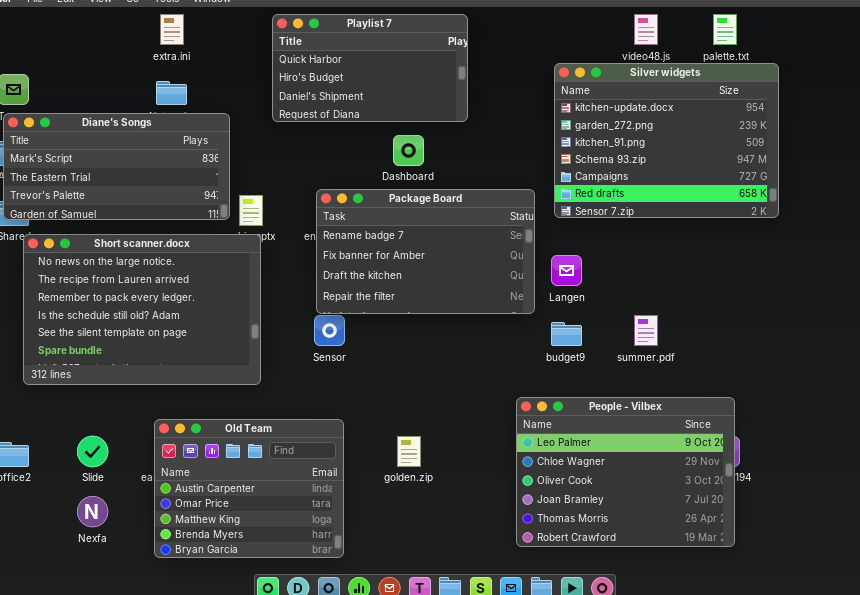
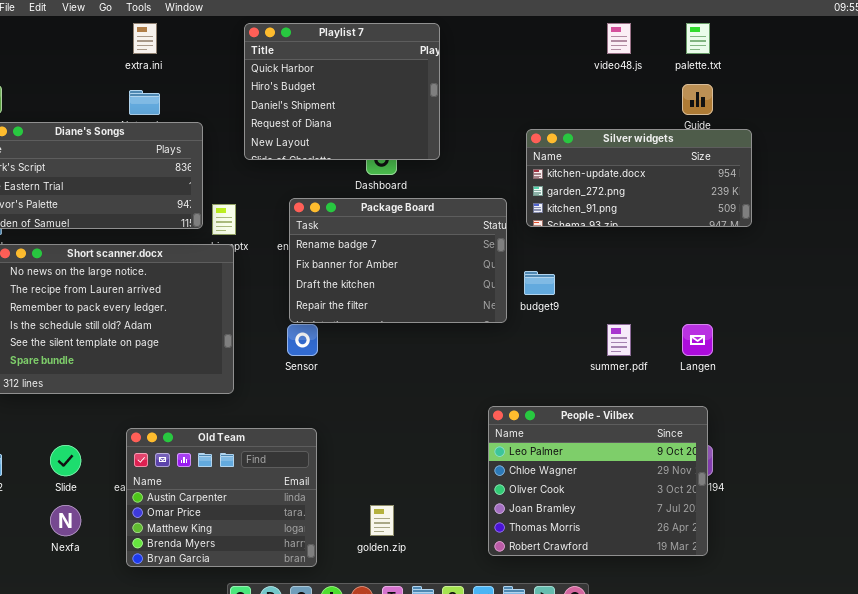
Playlist 7: [272,14,468,122] -> [244,23,440,160], resized
Silver widgets: [554,63,779,218] -> [526,129,752,227], resized
Langen: [551,255,582,286] -> [682,324,713,356], moved
budget9: [551,322,582,346] -> [524,271,555,295], moved
golden.zip: [397,436,421,467] -> [370,505,394,536], moved

